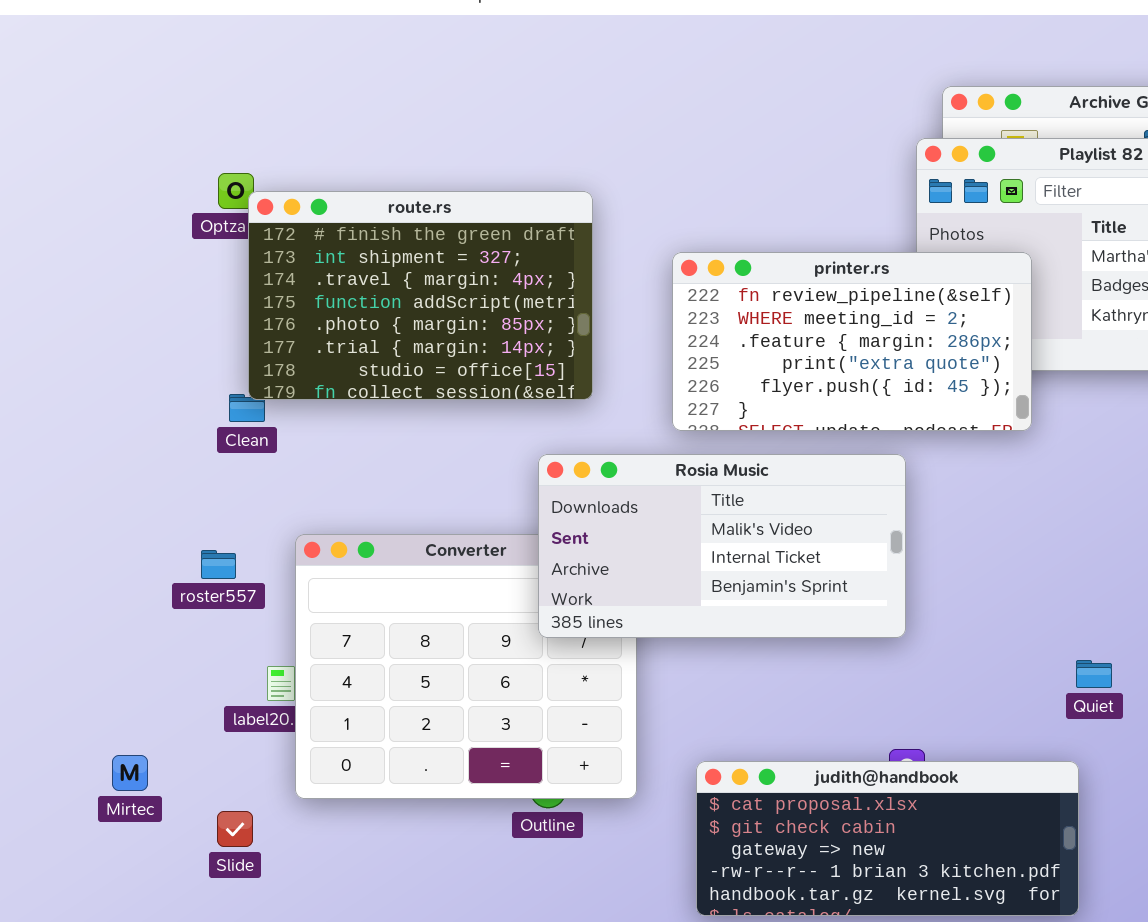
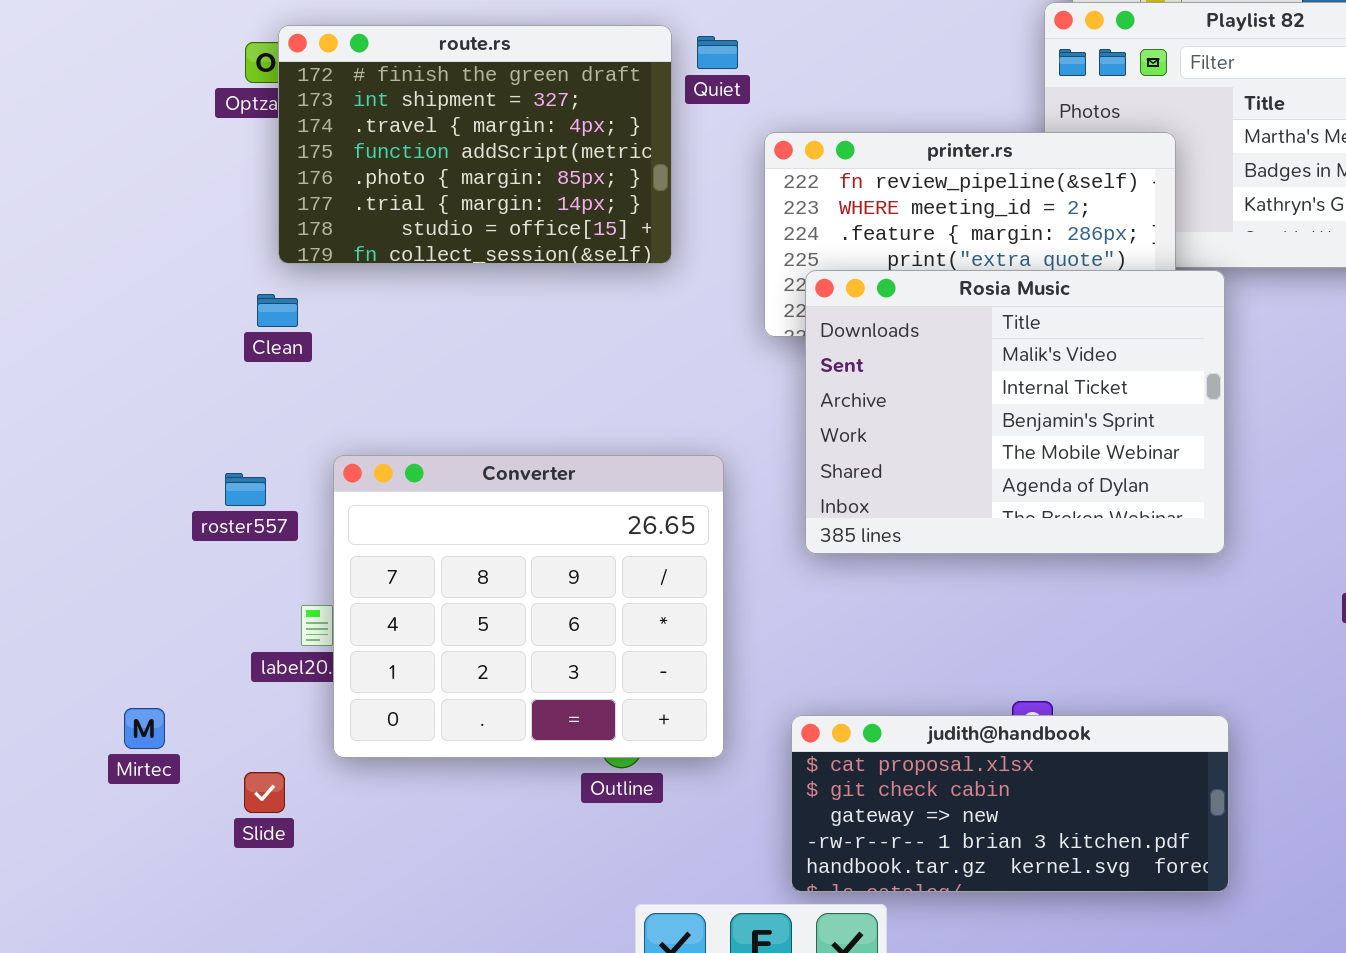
route.rs: [248,191,593,400] -> [278,25,672,264], moved
Rosia Music: [538,454,906,638] -> [805,270,1225,554], moved, resized
Quiet: [1076,660,1112,688] -> [697,36,738,69], moved

